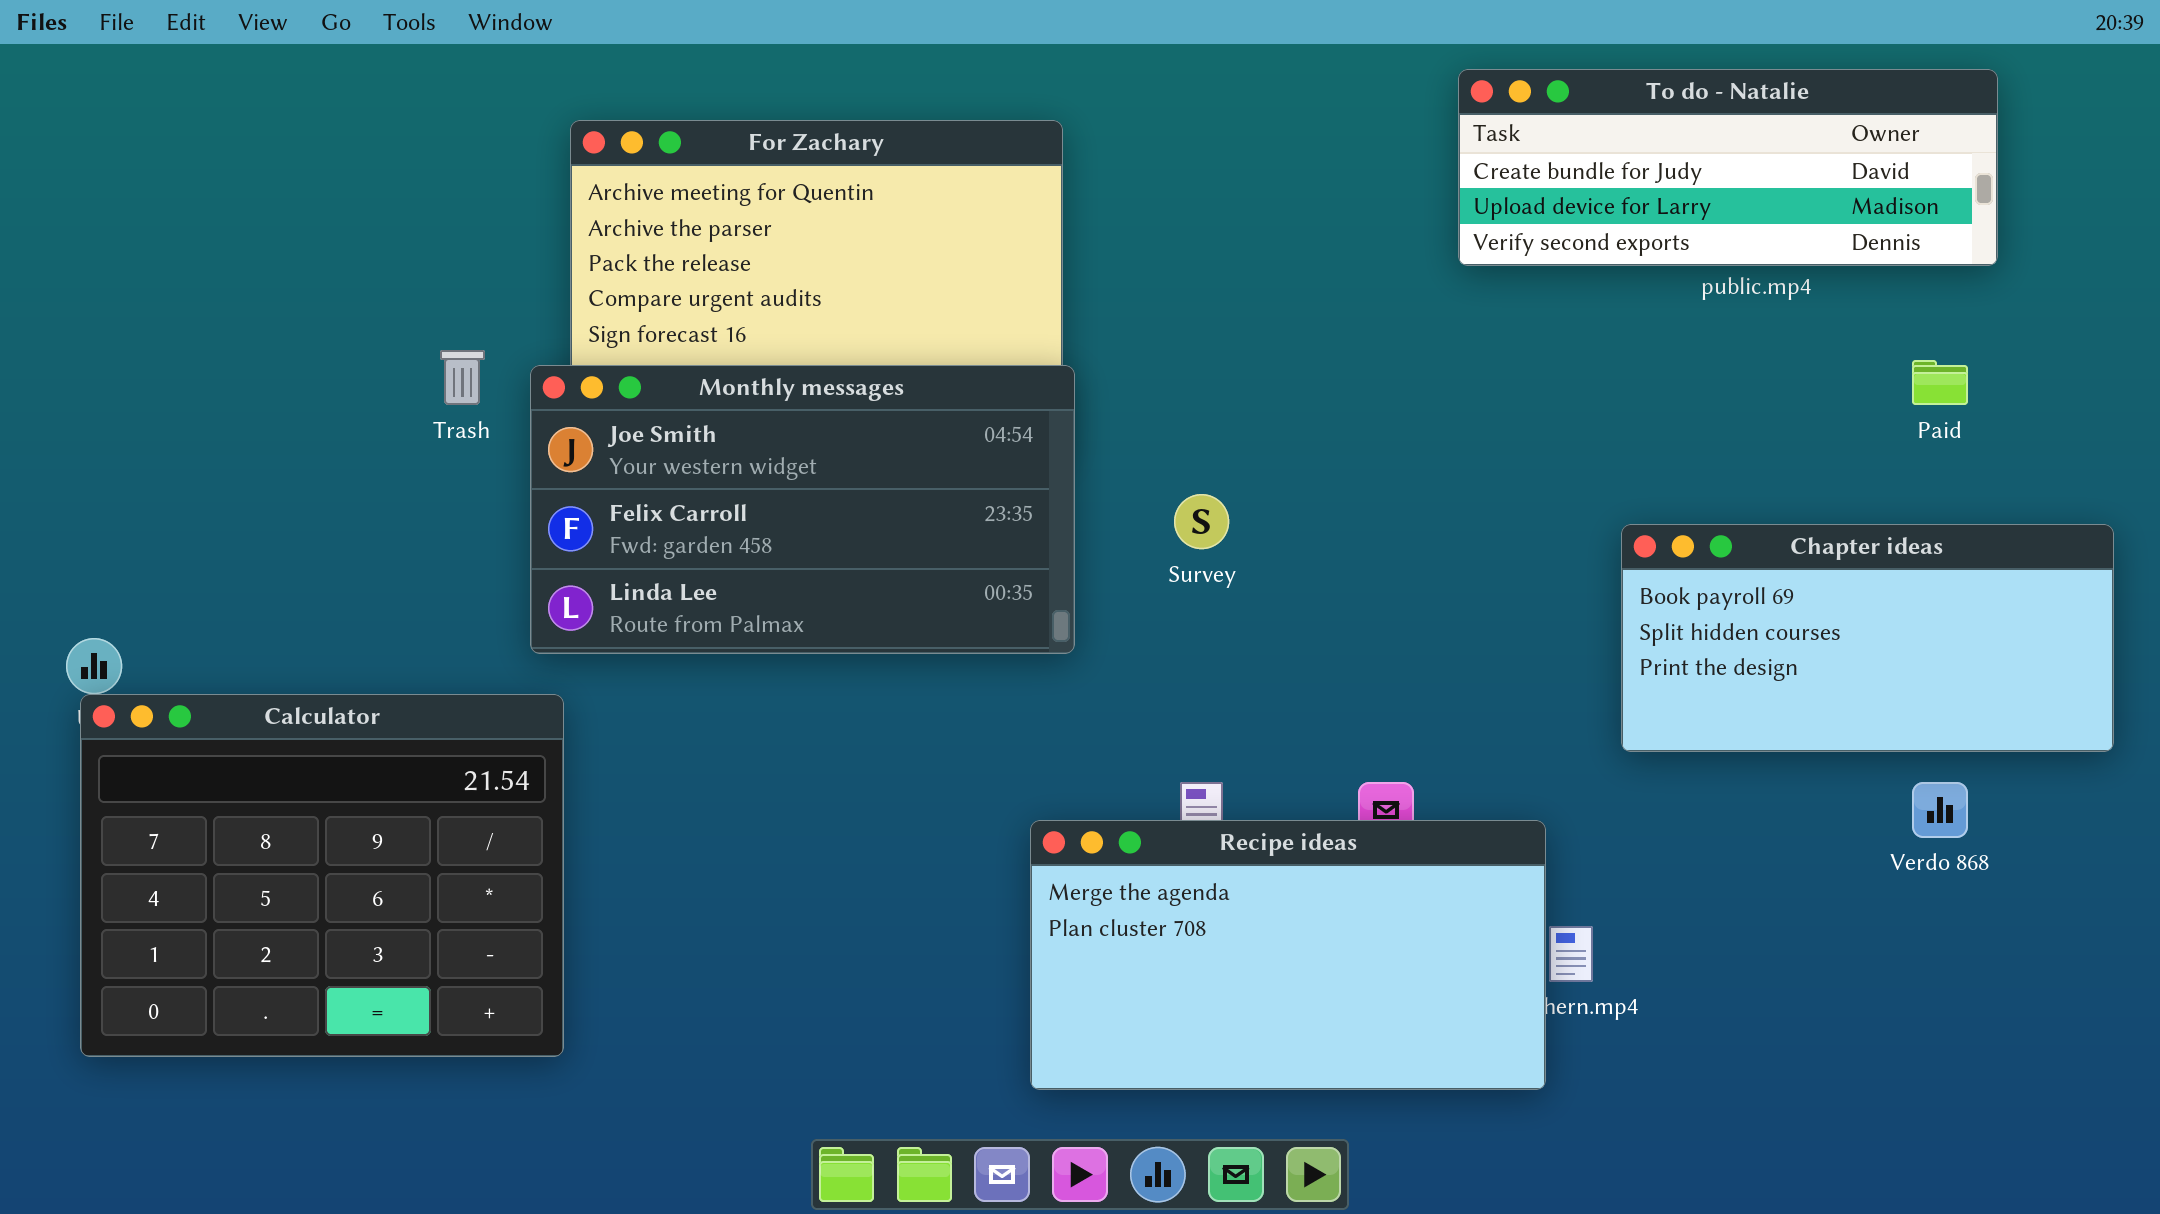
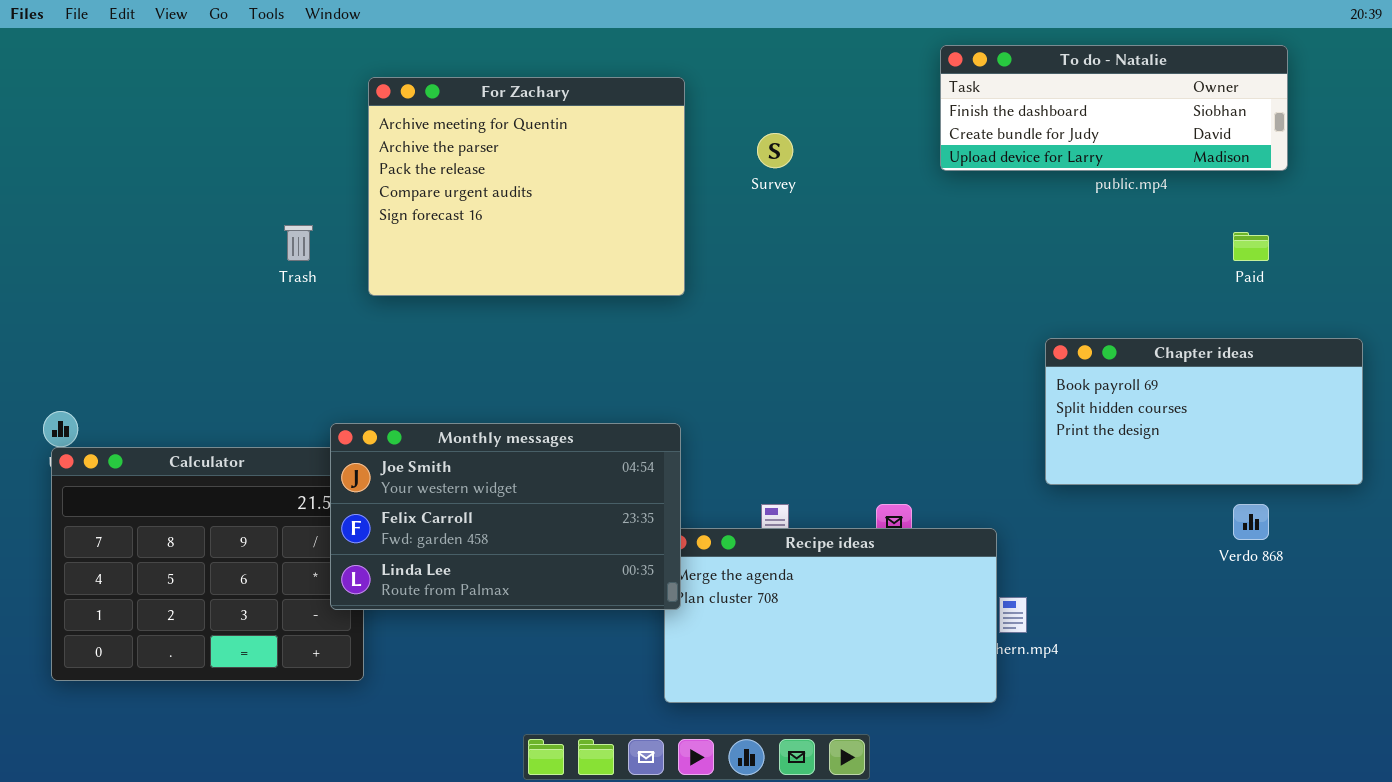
To do - Natalie: [1458,69,1998,266] -> [940,45,1288,171], scrolled up 1 row
Monthly messages: [530,365,1075,654] -> [330,423,681,610], moved
Survey: [1174,494,1229,549] -> [757,133,793,168], moved

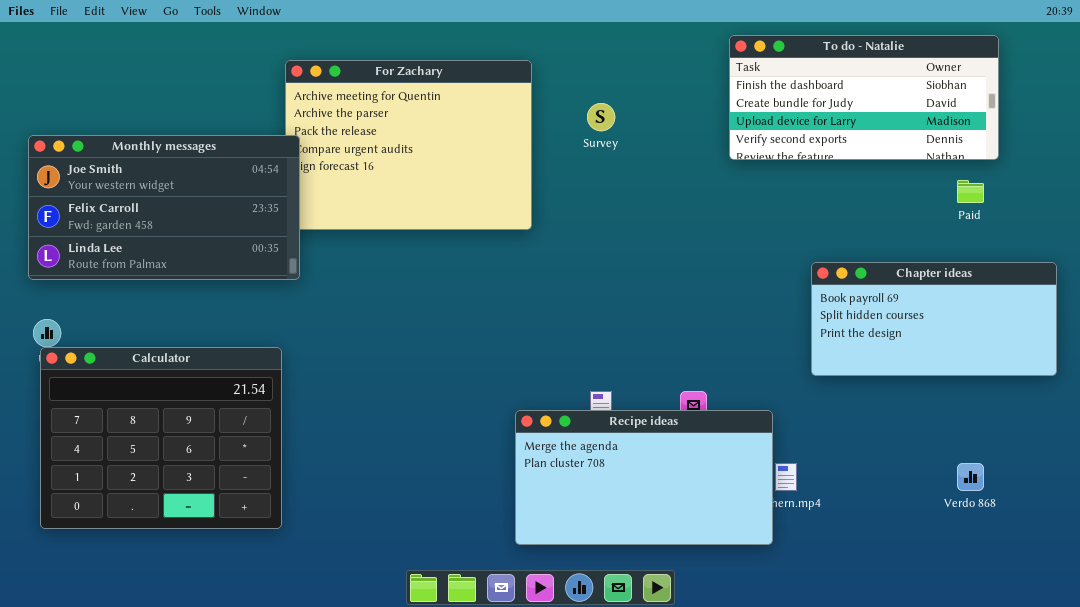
To do - Natalie: [940,45,1288,171] -> [729,35,999,160], resized
Monthly messages: [330,423,681,610] -> [28,135,300,280], moved
Verdo 868: [1233,504,1269,540] -> [957,463,984,491], moved

